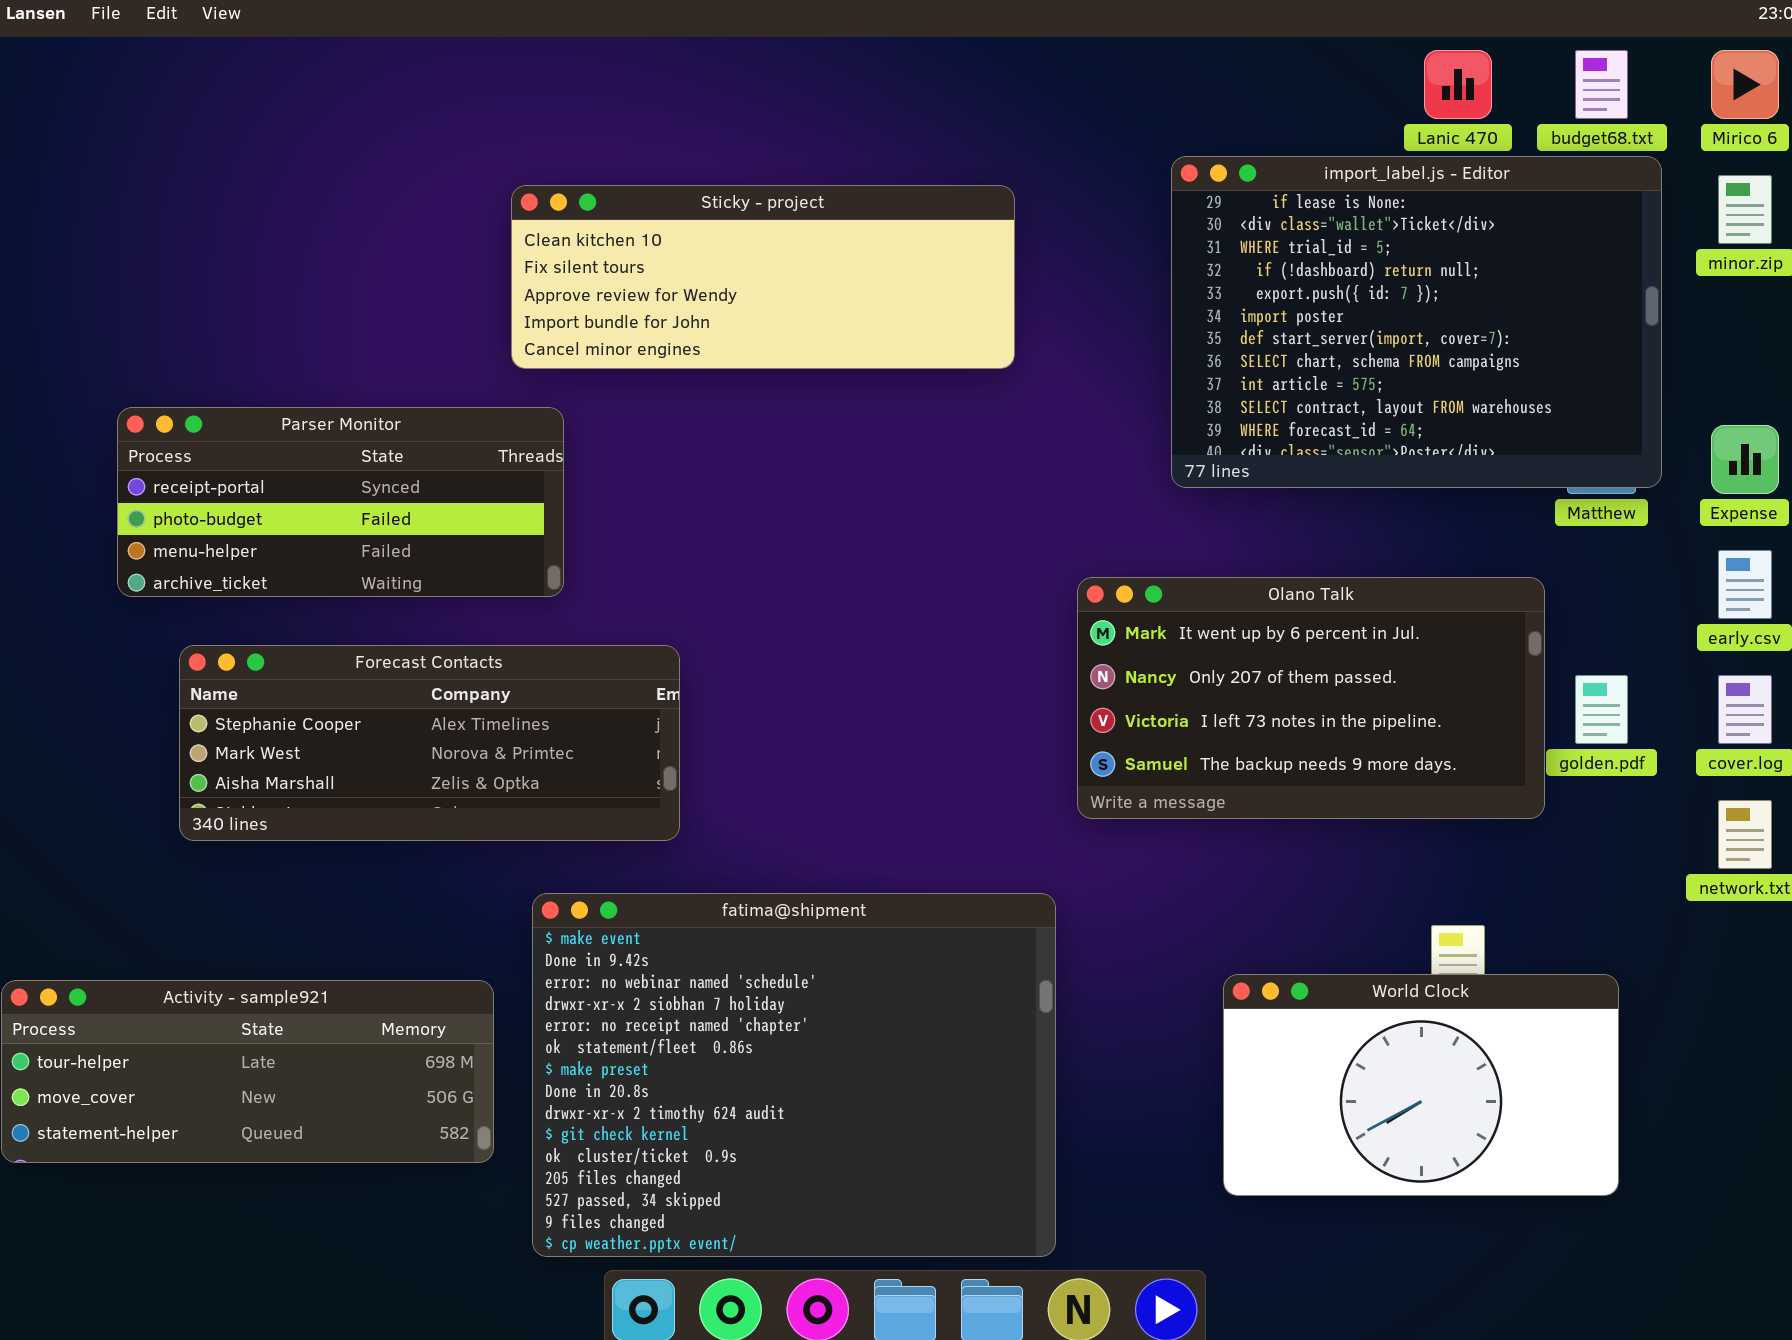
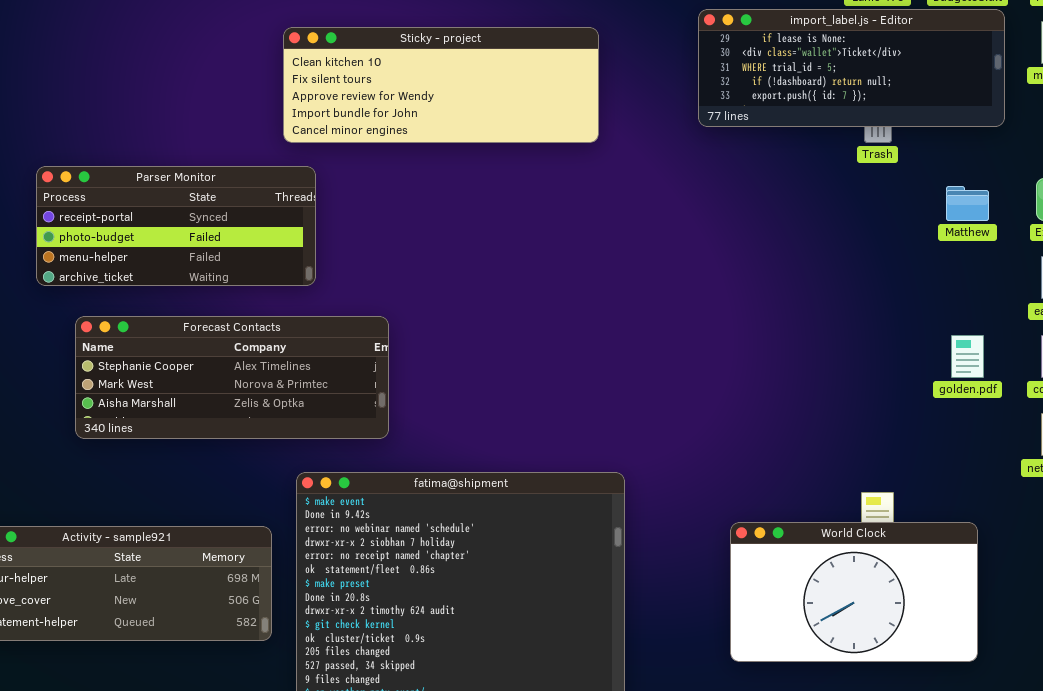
import_label.js - Editor: [1171,156,1662,488] -> [698,9,1005,127], resized
Olano Talk: [1077,577,1545,819] -> none, closed

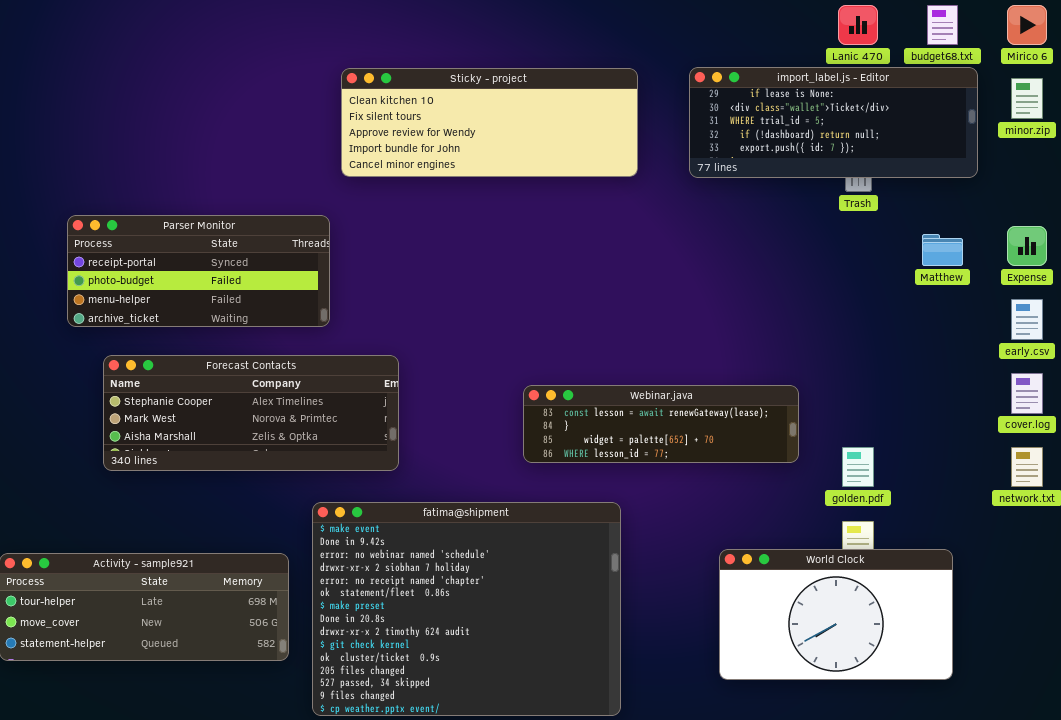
Sticky - project: [283,27,599,143] -> [341,68,638,177], moved
golden.pdf: [951,335,984,378] -> [842,447,874,487], moved
Webinar.java: none -> [523,385,799,463], opened

